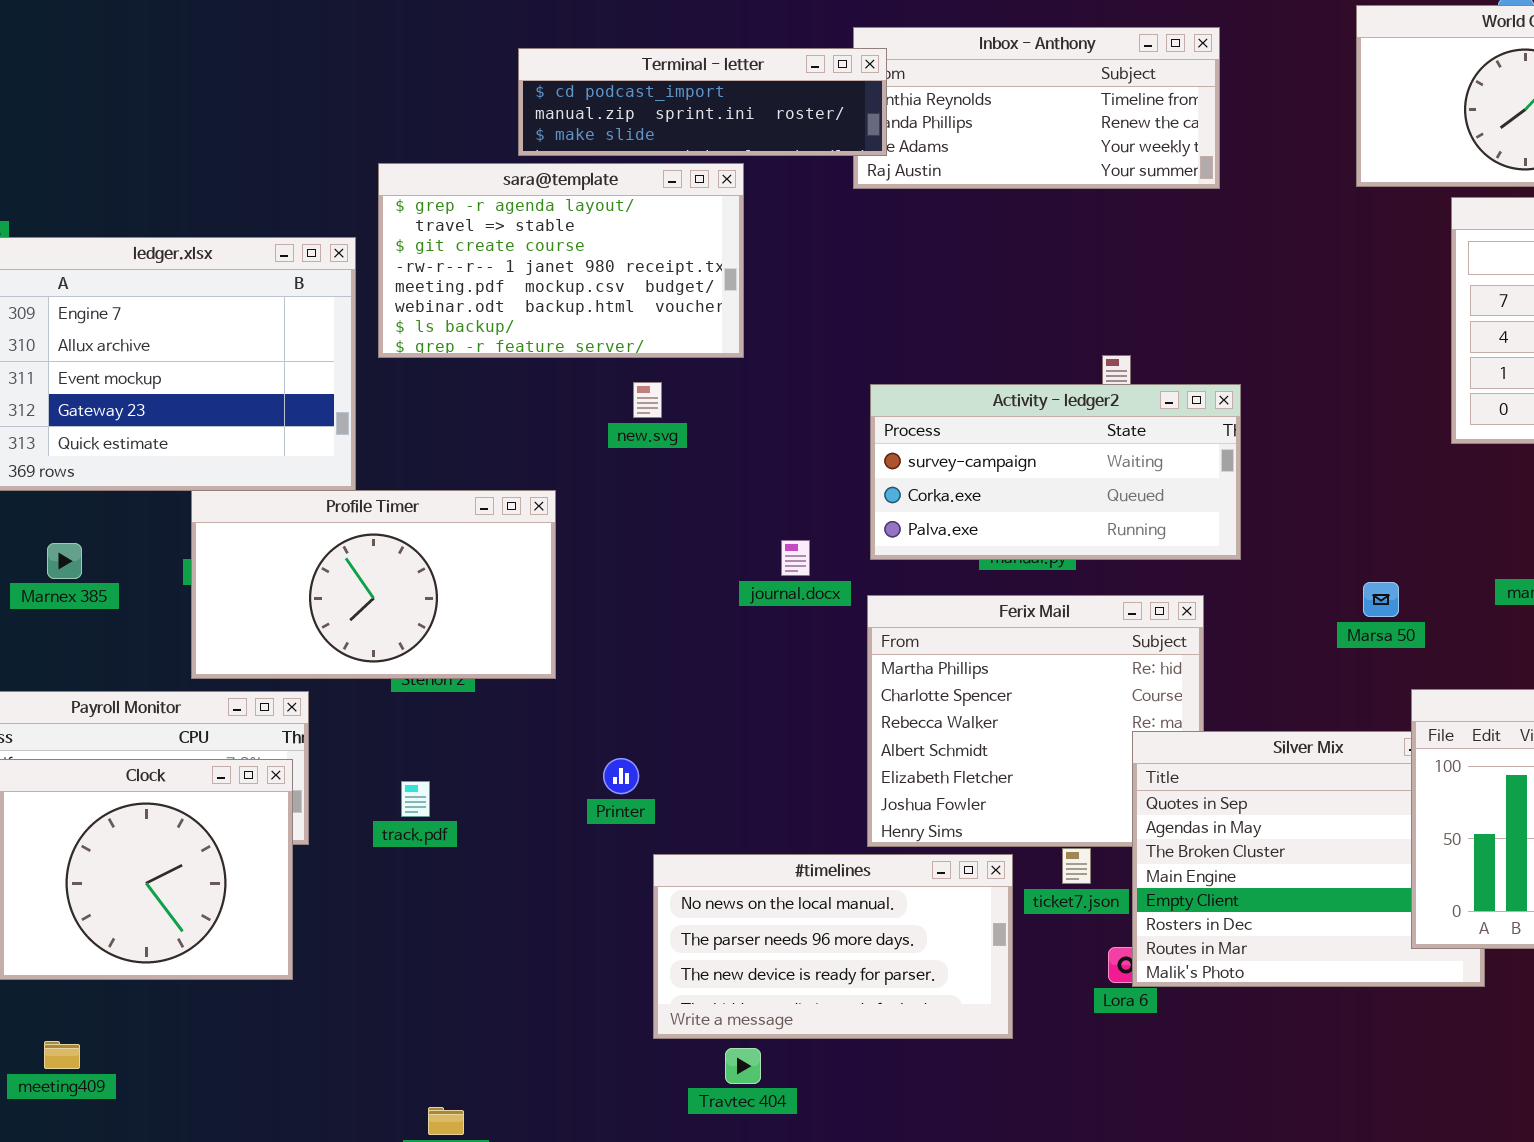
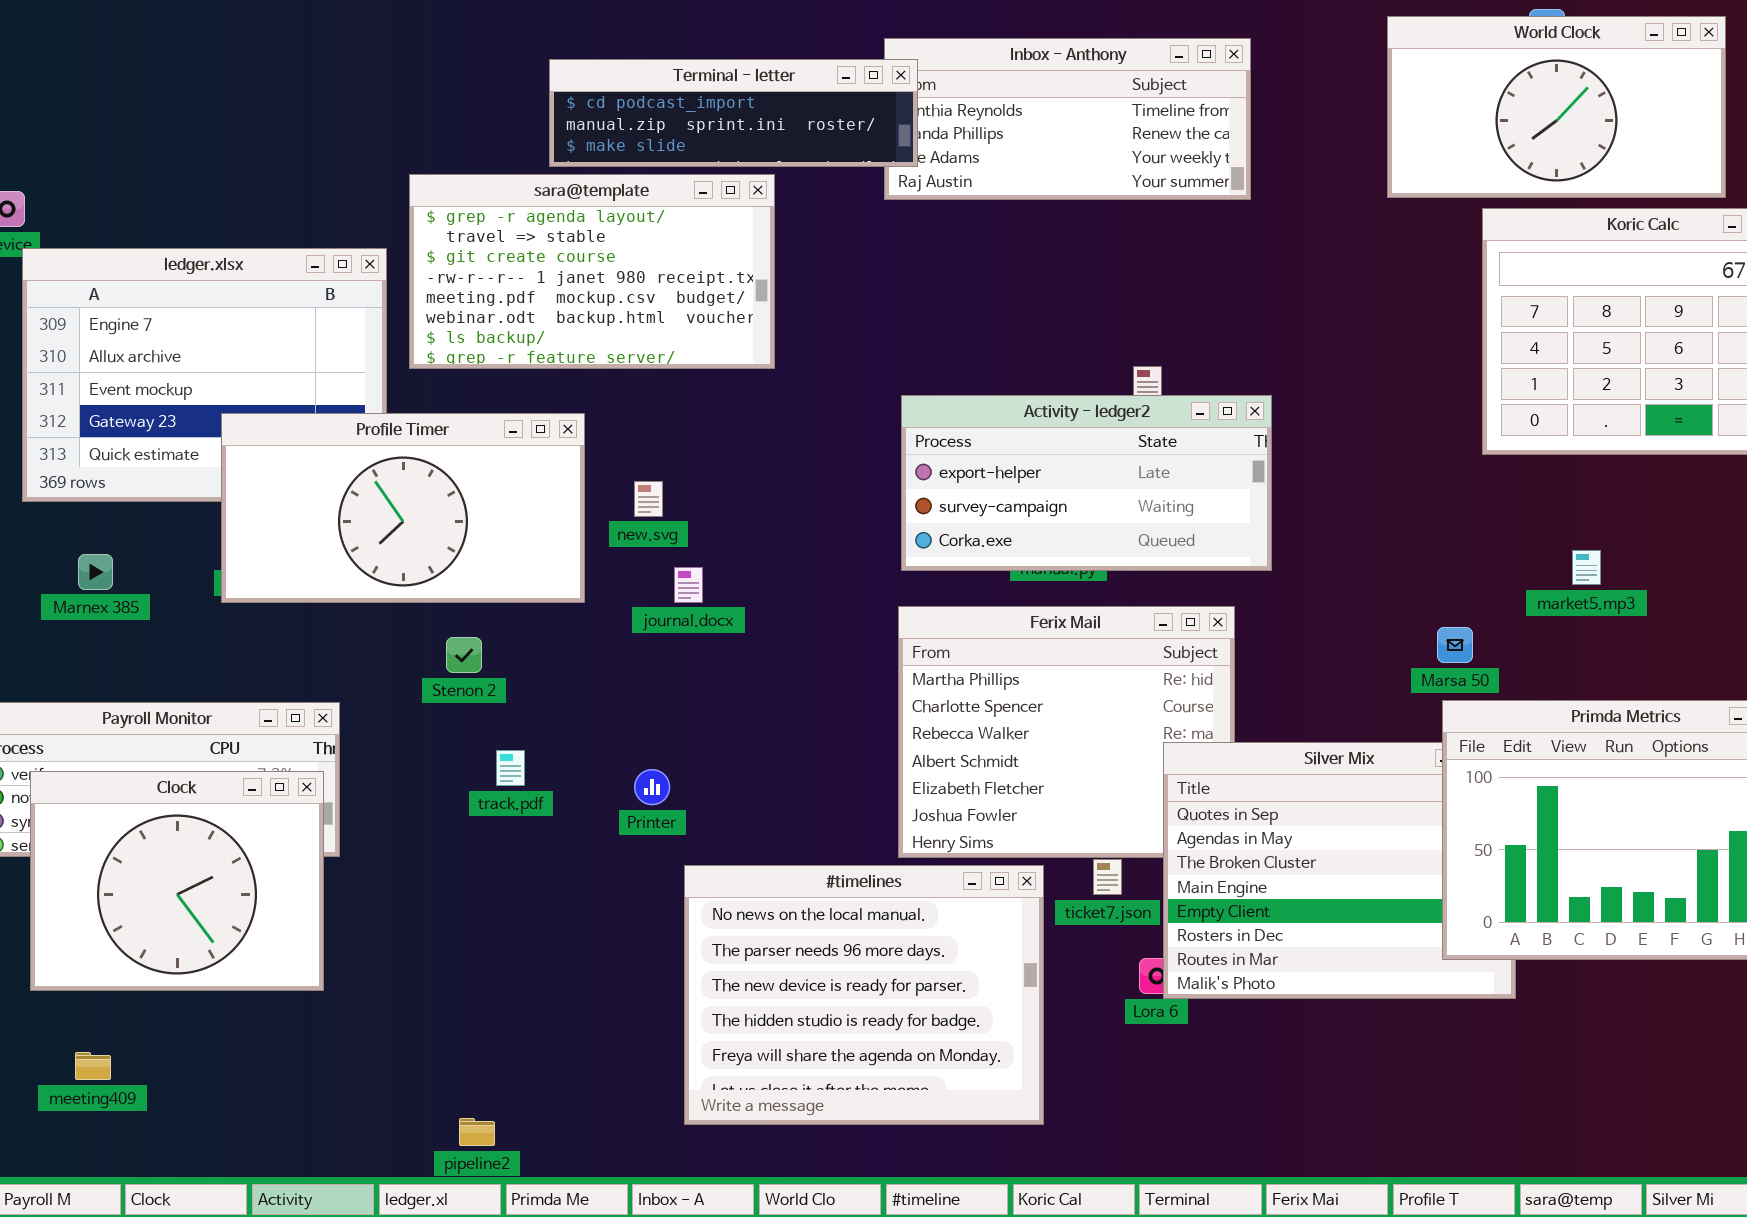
new.svg: [633,382,662,418] -> [634,481,663,517], moved
Activity - ledger2: [870,384,1241,560] -> [901,395,1272,571], scrolled up 1 row
Profile Timer: [191,490,556,679] -> [221,413,585,603], moved
journal.docx: [781,540,810,576] -> [674,567,703,603], moved
Marsa 50: [1363,582,1399,617] -> [1437,627,1473,663], moved
track.pdf: [401,781,430,817] -> [496,750,525,786], moved
#timelines: [653,854,1013,1039] -> [684,865,1044,1125], resized

